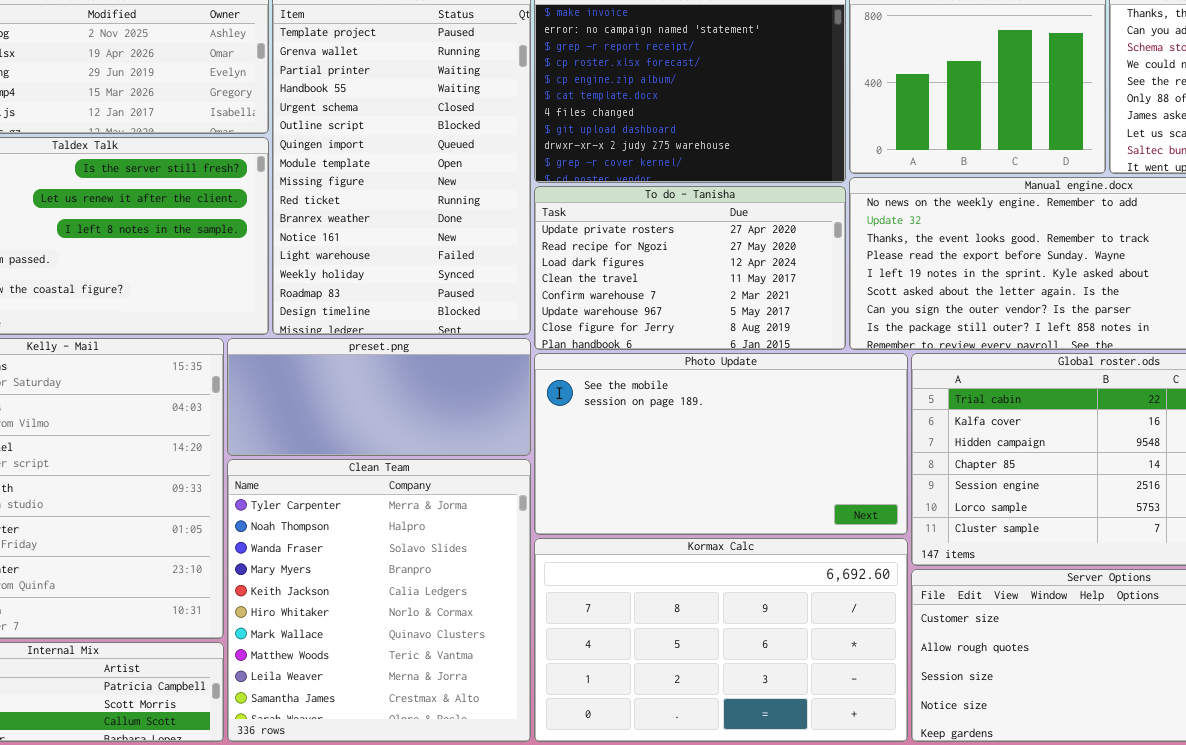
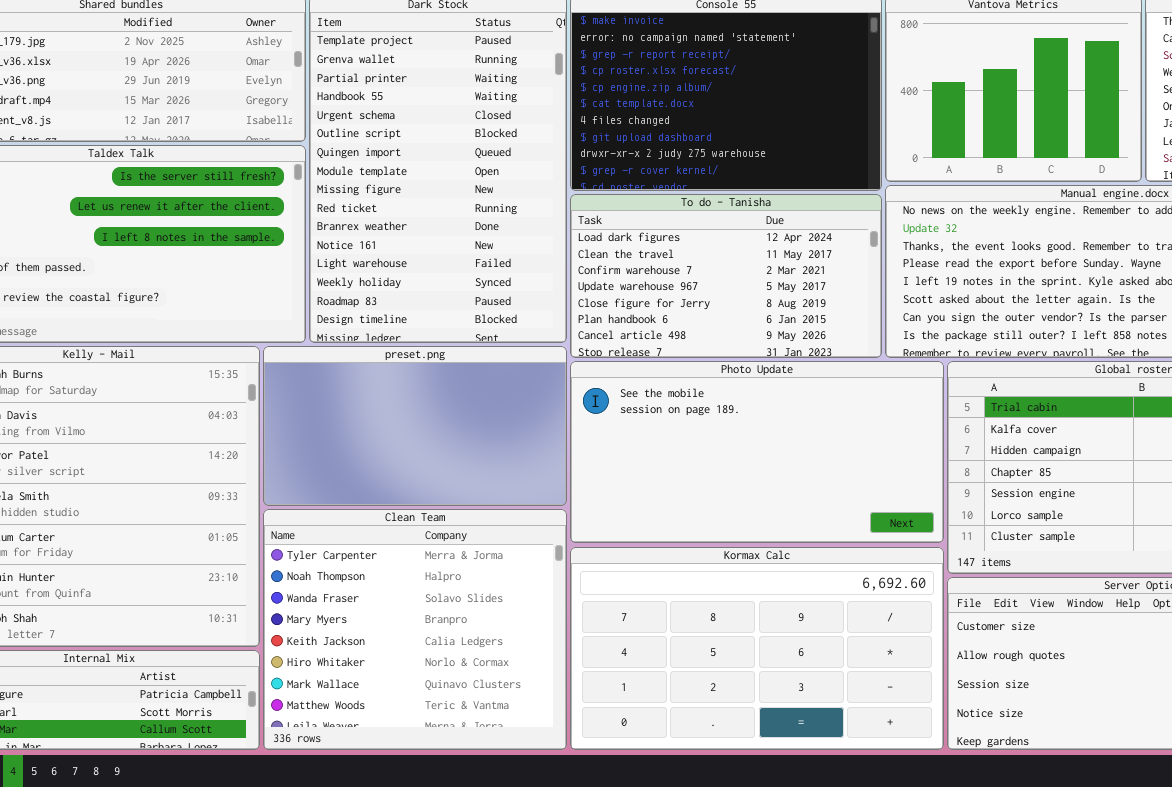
To do - Tanisha: [534,186,846,350] -> [570,194,882,358], scrolled down 2 rows
preset.png: [227,338,531,456] -> [263,346,567,506], resized
Clean Team: [227,459,531,742] -> [263,509,567,750], resized

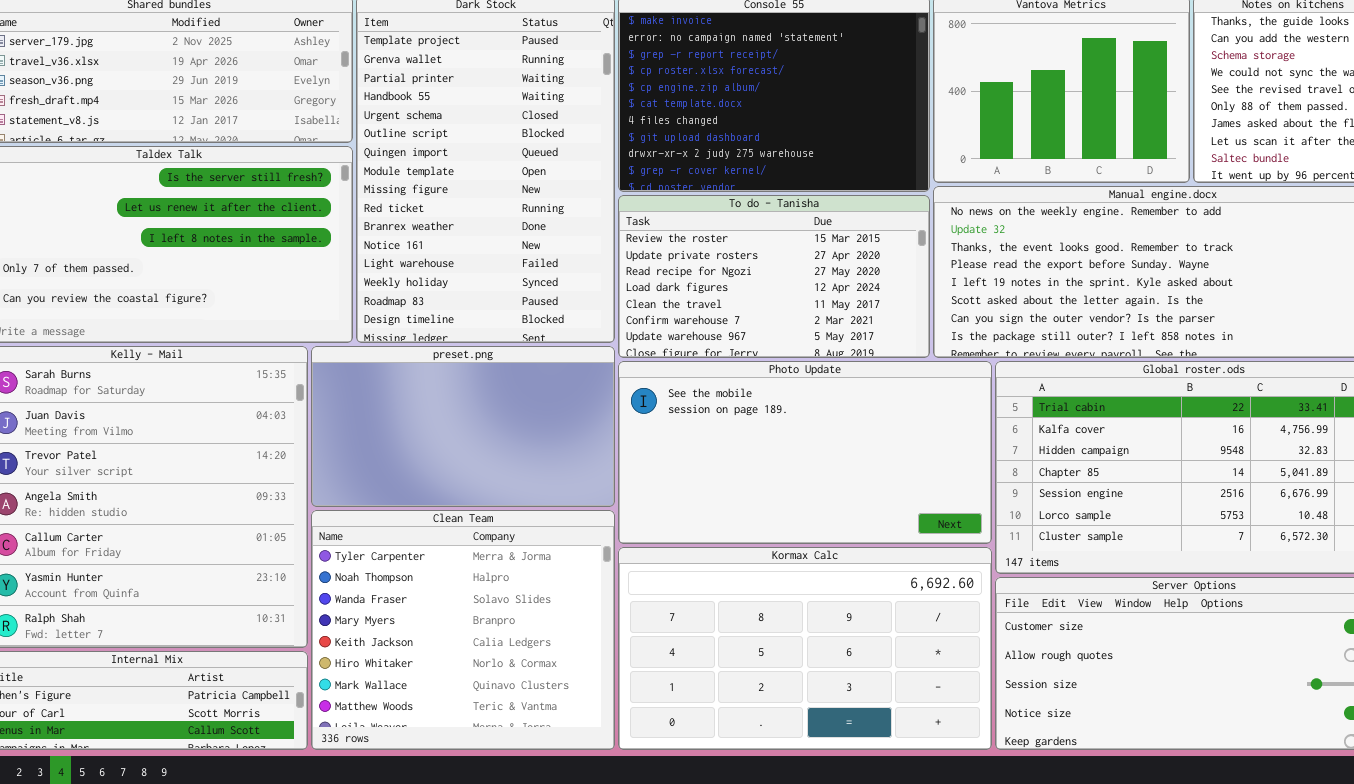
To do - Tanisha: [570,194,882,358] -> [618,195,930,358], scrolled up 3 rows

